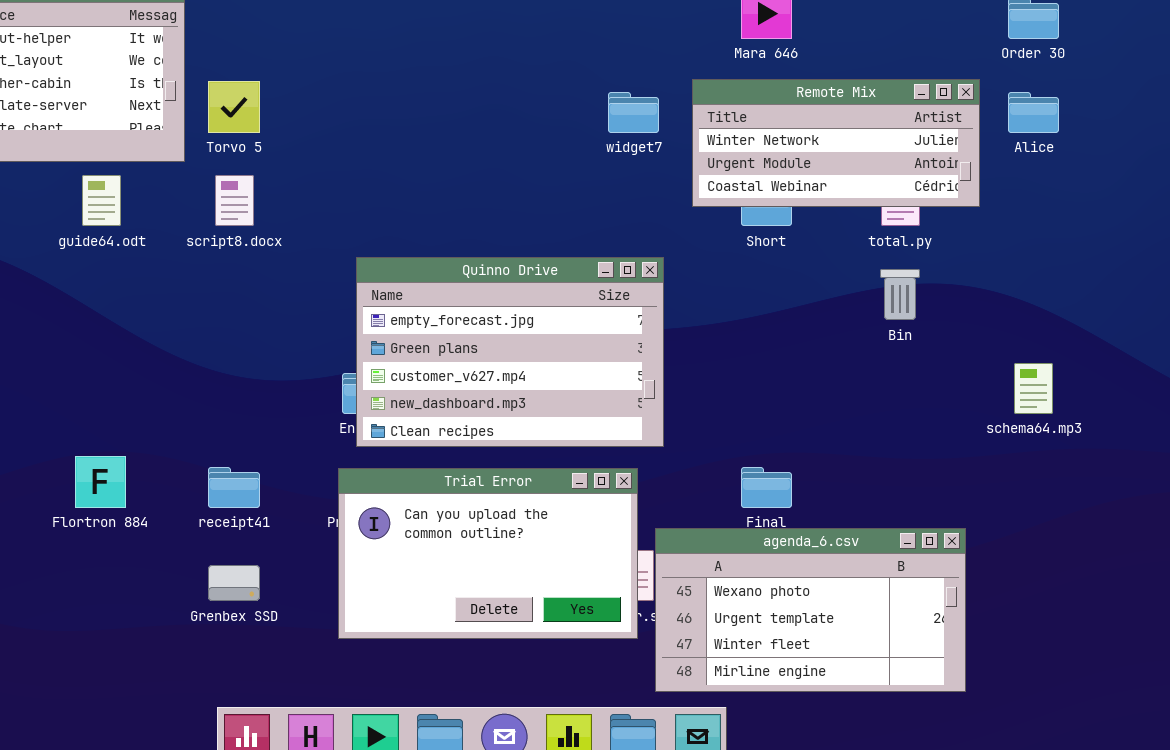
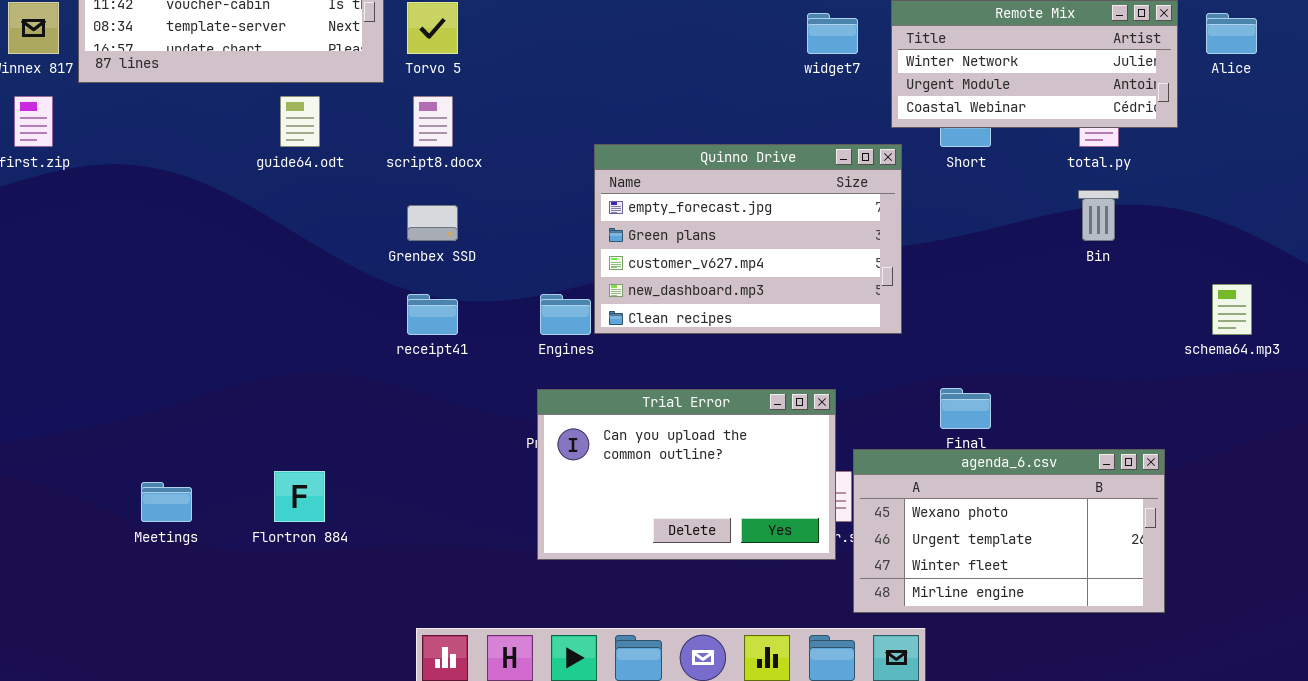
Quinno Drive: [356,257,664,447] -> [594,144,902,334], moved
Flortron 884: [75,456,126,508] -> [274,471,325,522], moved
receipt41: [208,467,260,508] -> [407,294,458,335], moved
Grenbex SSD: [208,565,260,601] -> [407,205,458,241], moved

